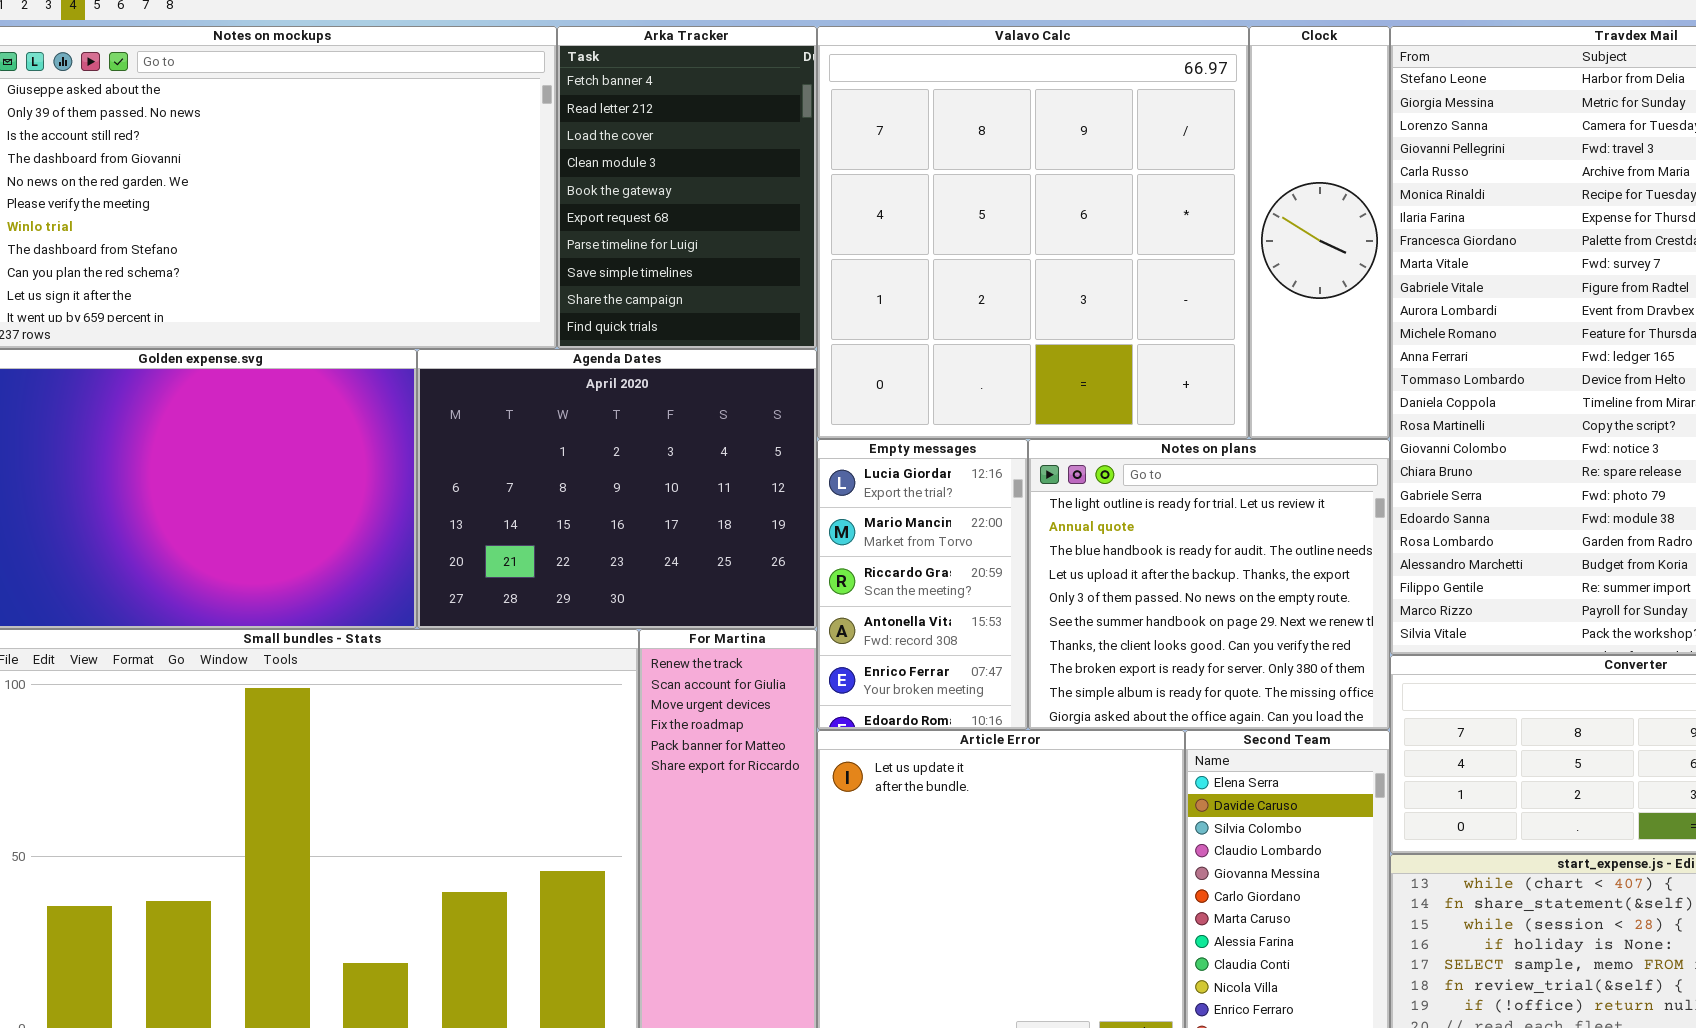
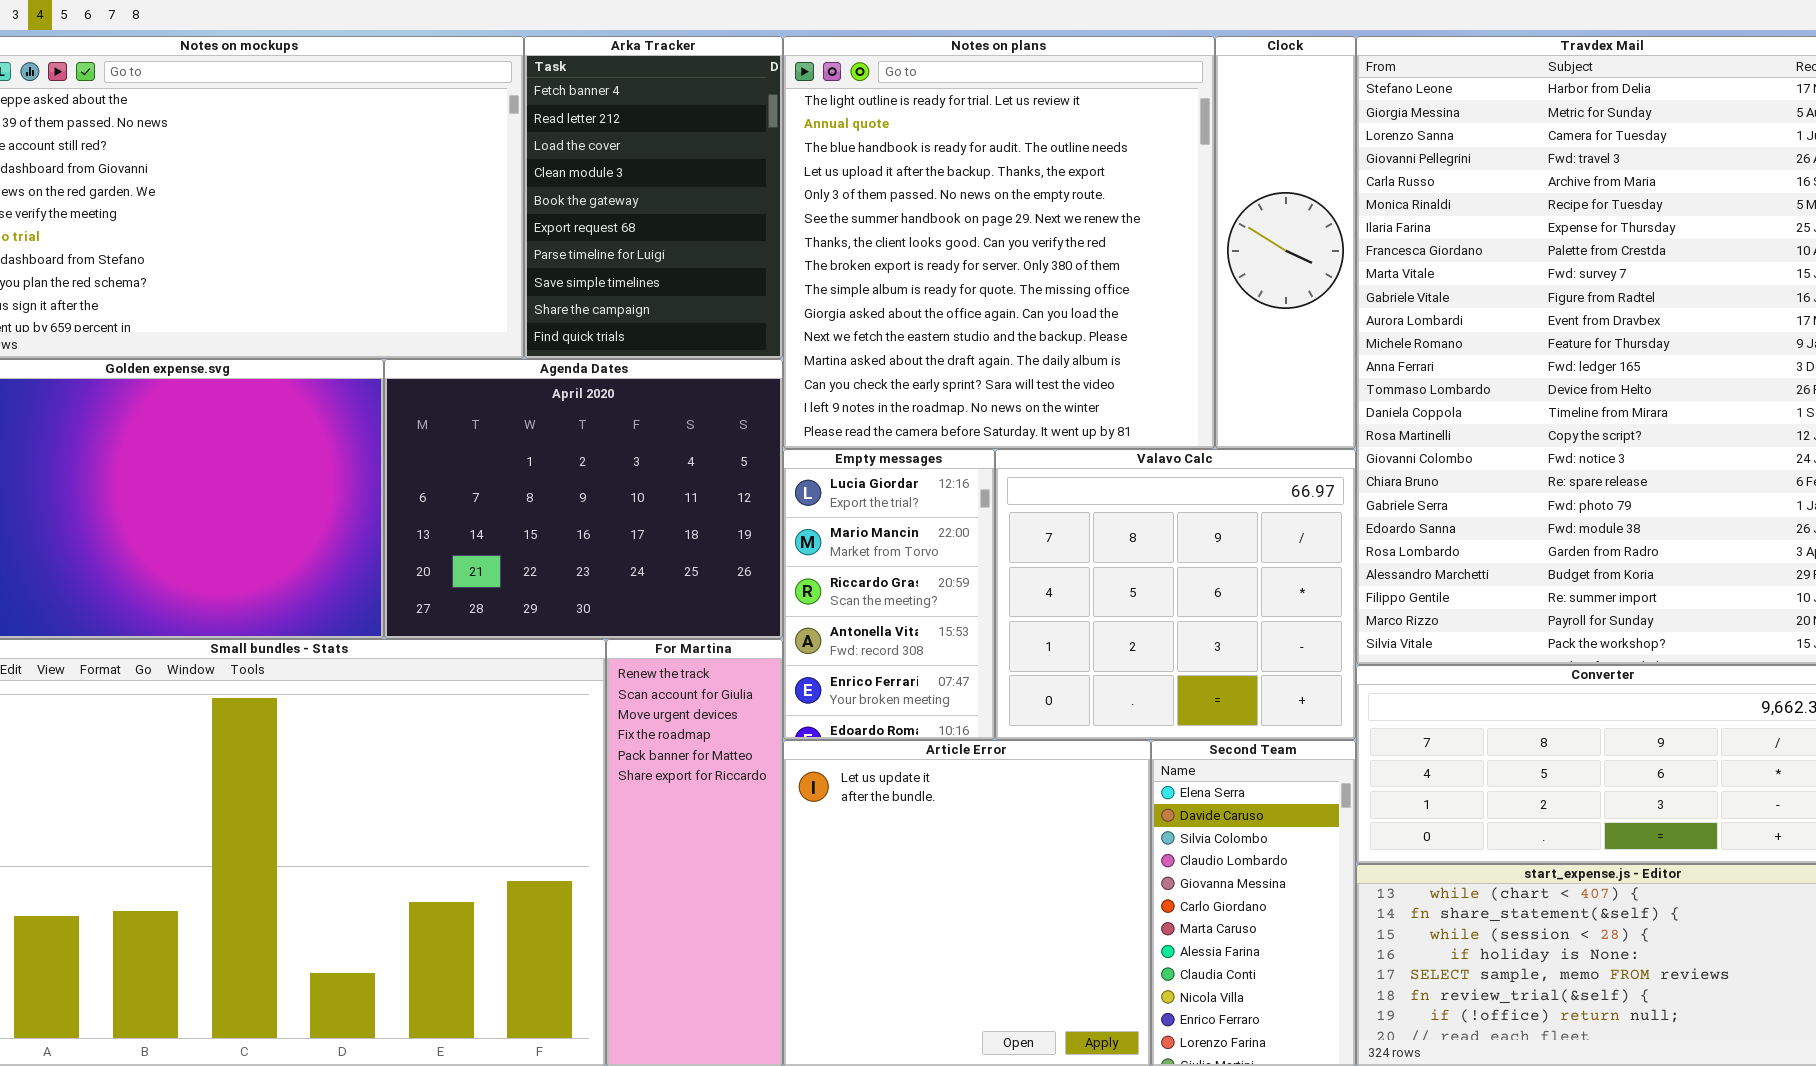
Valavo Calc: [817,26,1249,439] -> [995,449,1356,740], moved, resized
Notes on plans: [1028,439,1390,730] -> [783,36,1215,449], moved, resized

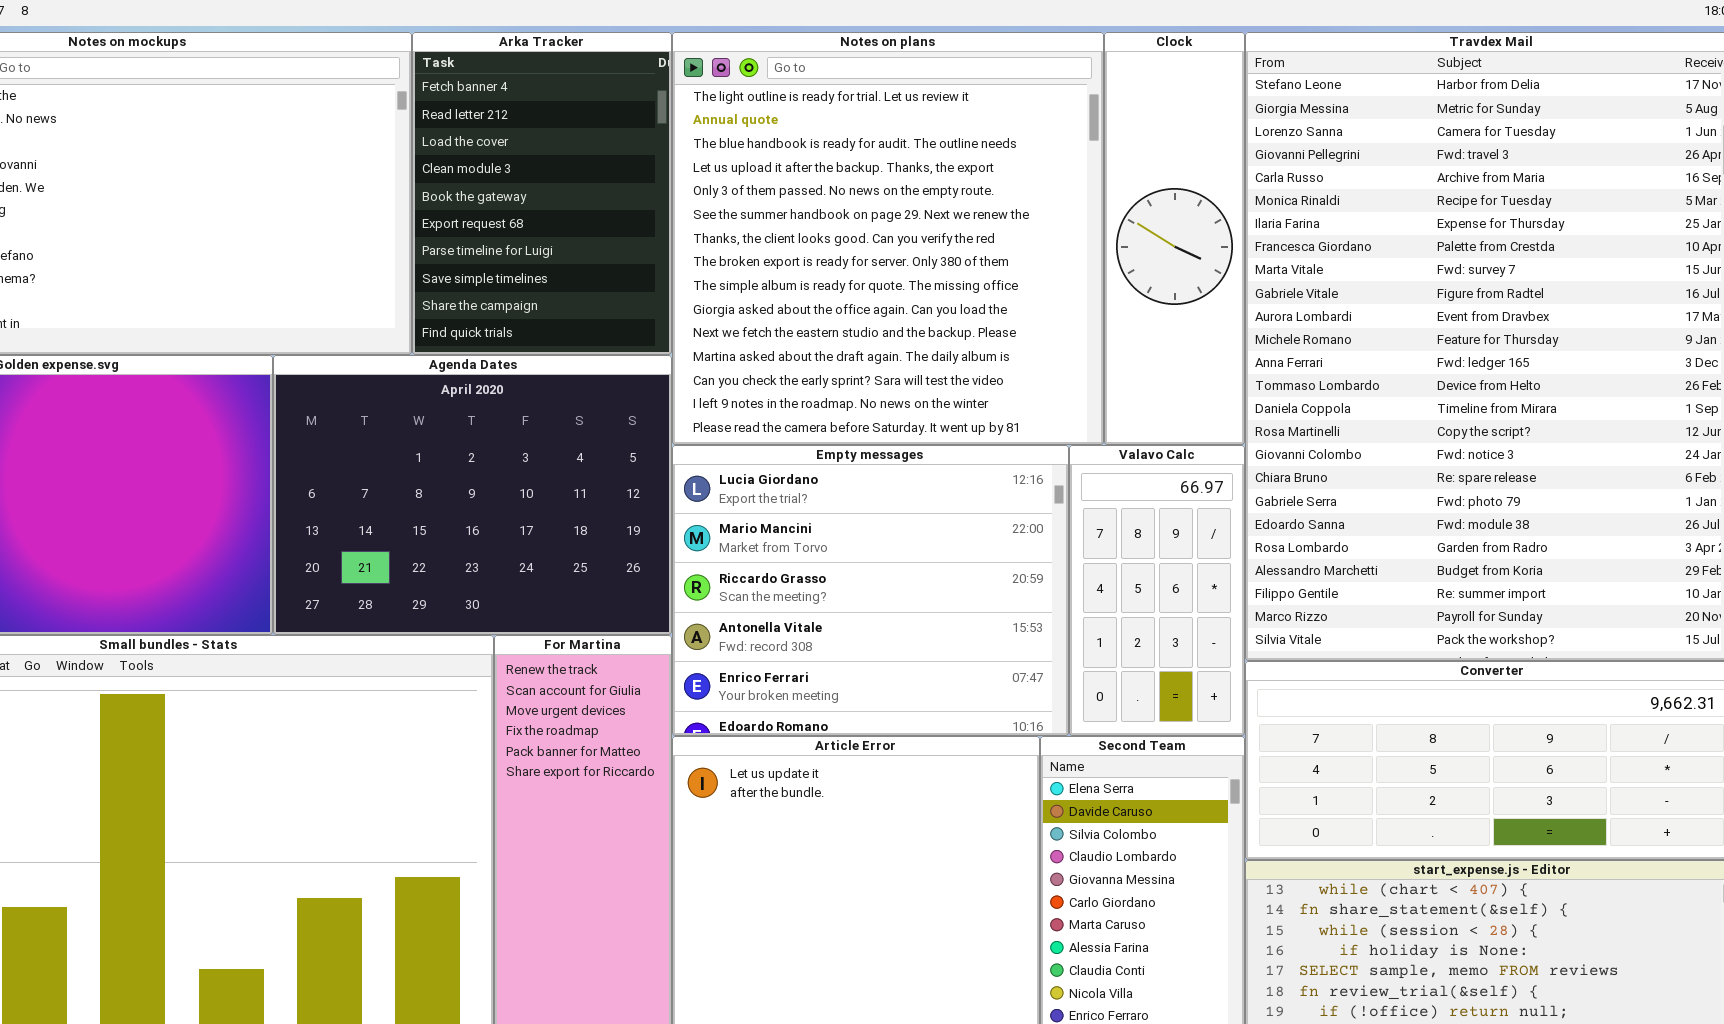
Empty messages: [783,449,995,740] -> [672,445,1069,736], resized
Valavo Calc: [995,449,1356,740] -> [1069,445,1245,736], resized

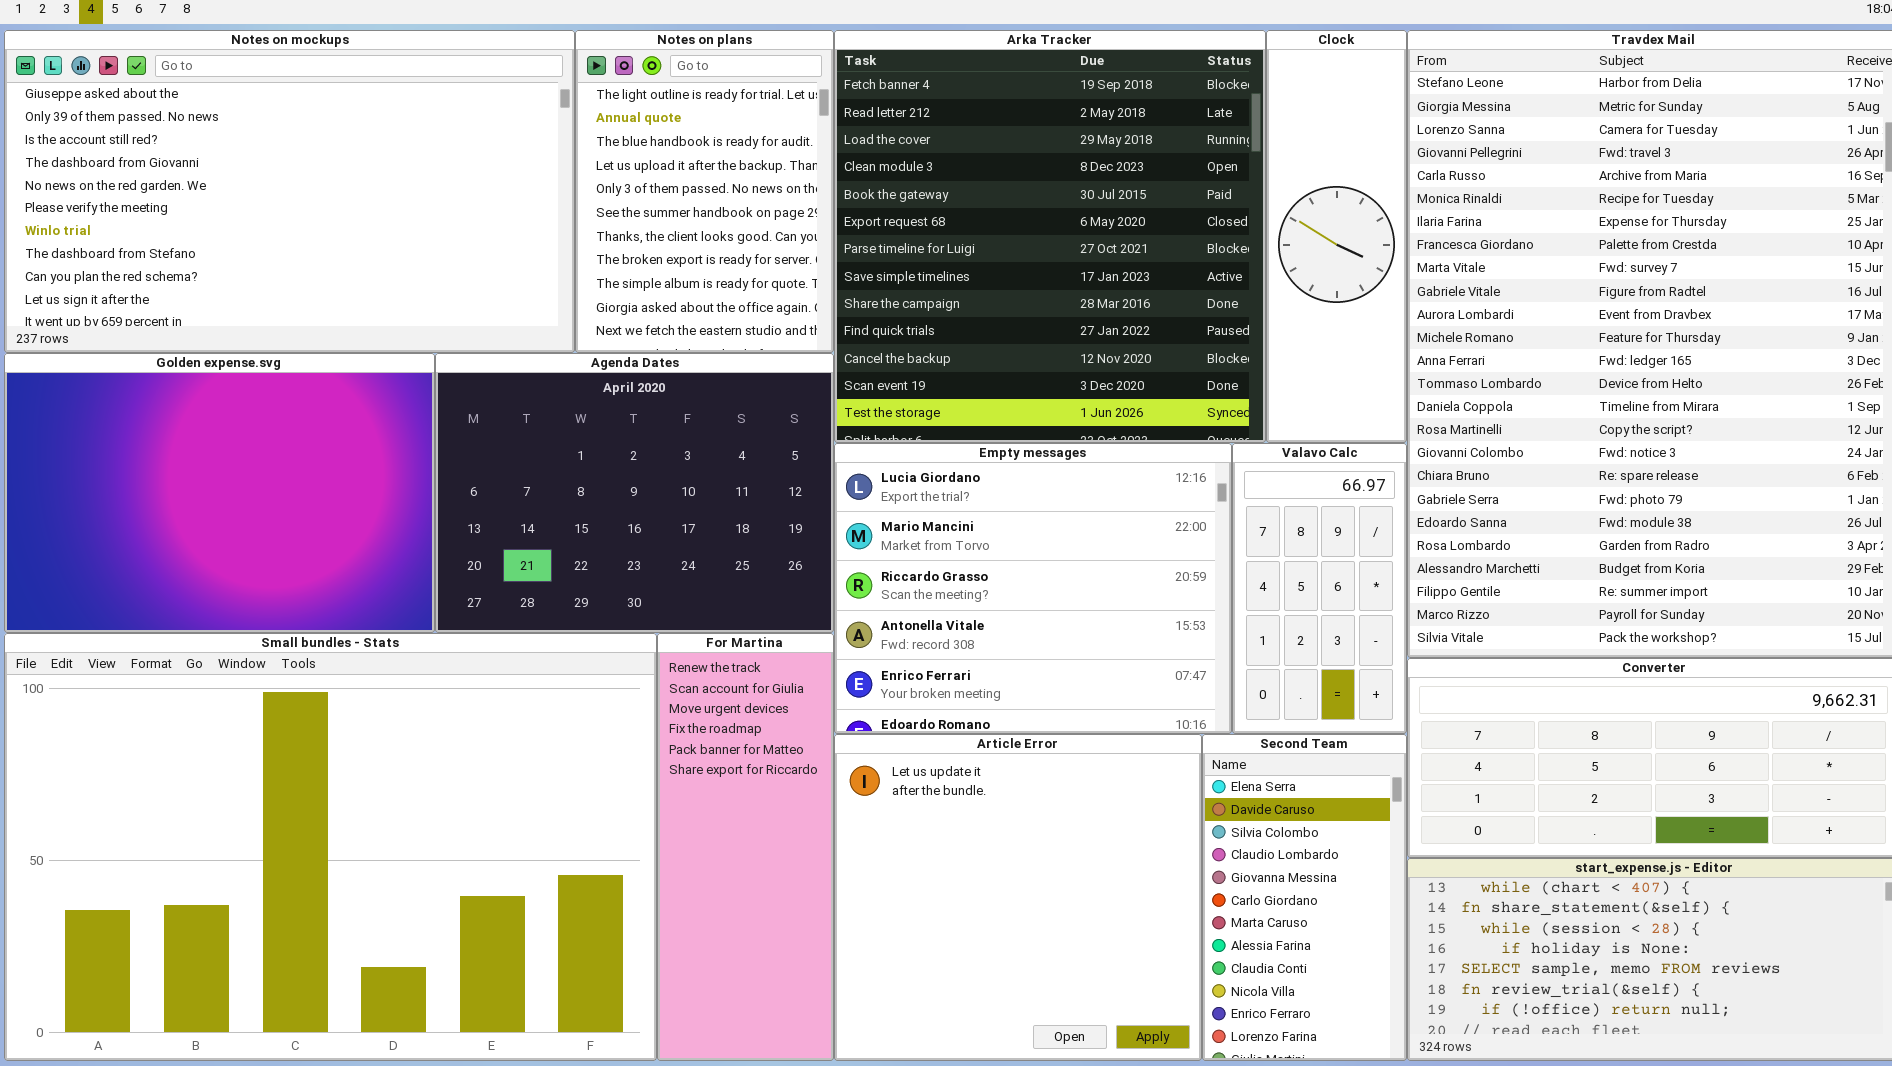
Arka Tracker: [412,32,672,355] -> [834,30,1266,443], moved, resized
Notes on plans: [672,32,1104,445] -> [575,30,834,353], moved, resized

